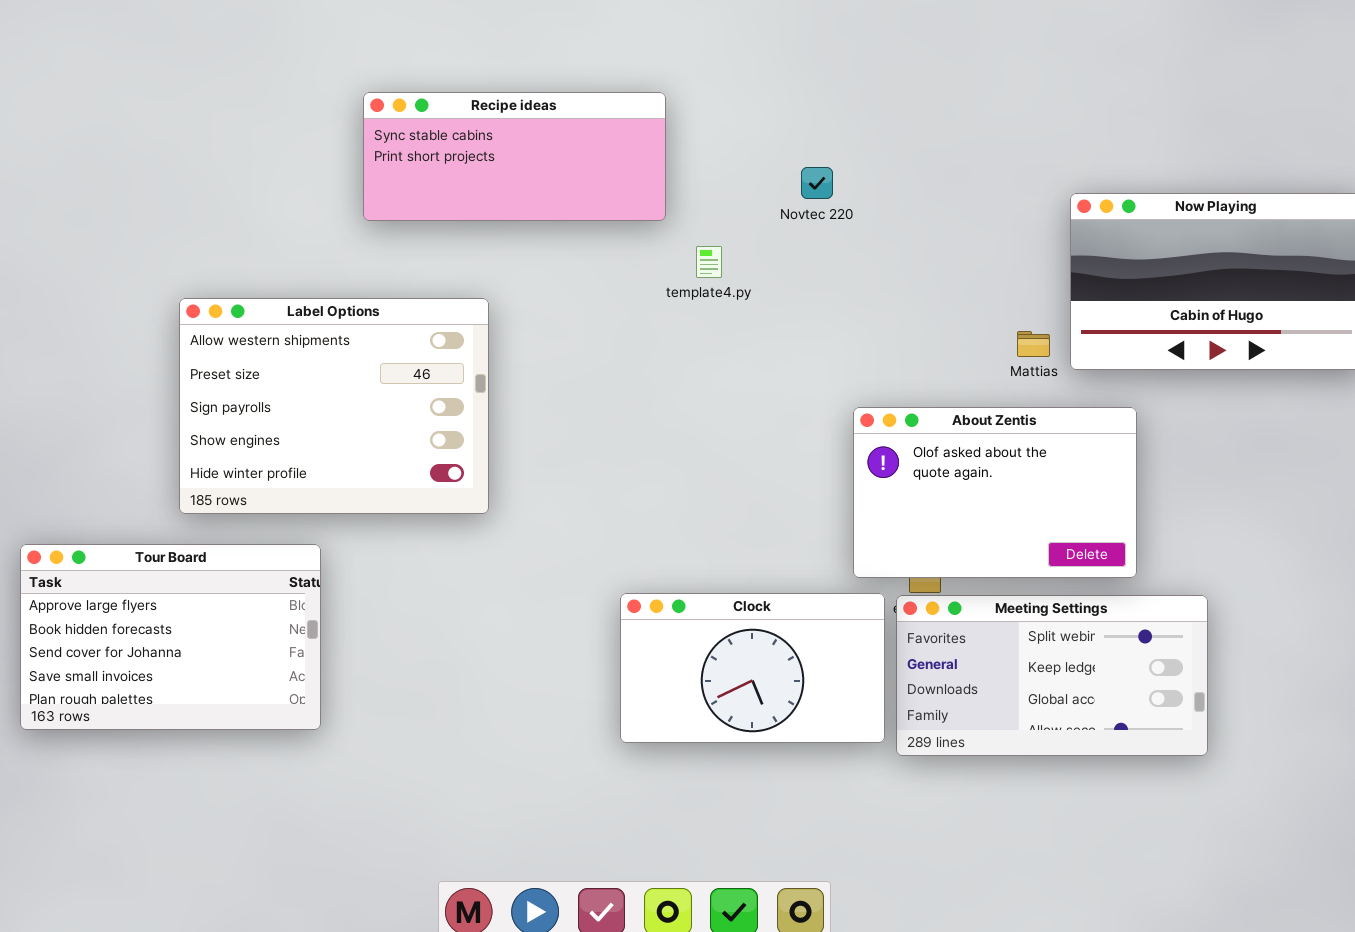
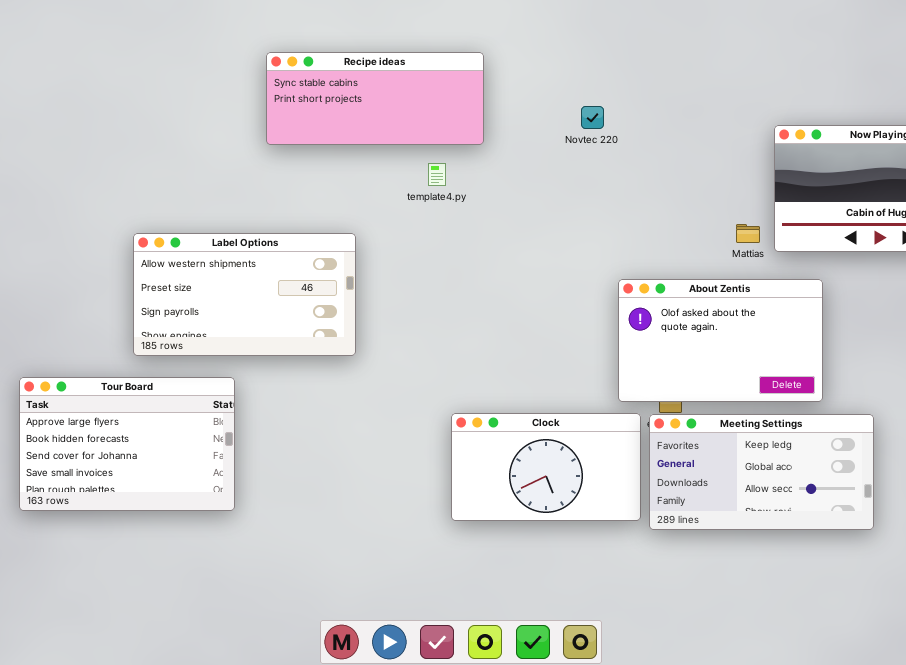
template4.py: [696,246,722,278] -> [428,163,446,186], moved
Label Options: [179,298,489,514] -> [133,233,356,356], resized
Meeting Settings: [896,595,1208,756] -> [649,414,874,530], scrolled down 1 row

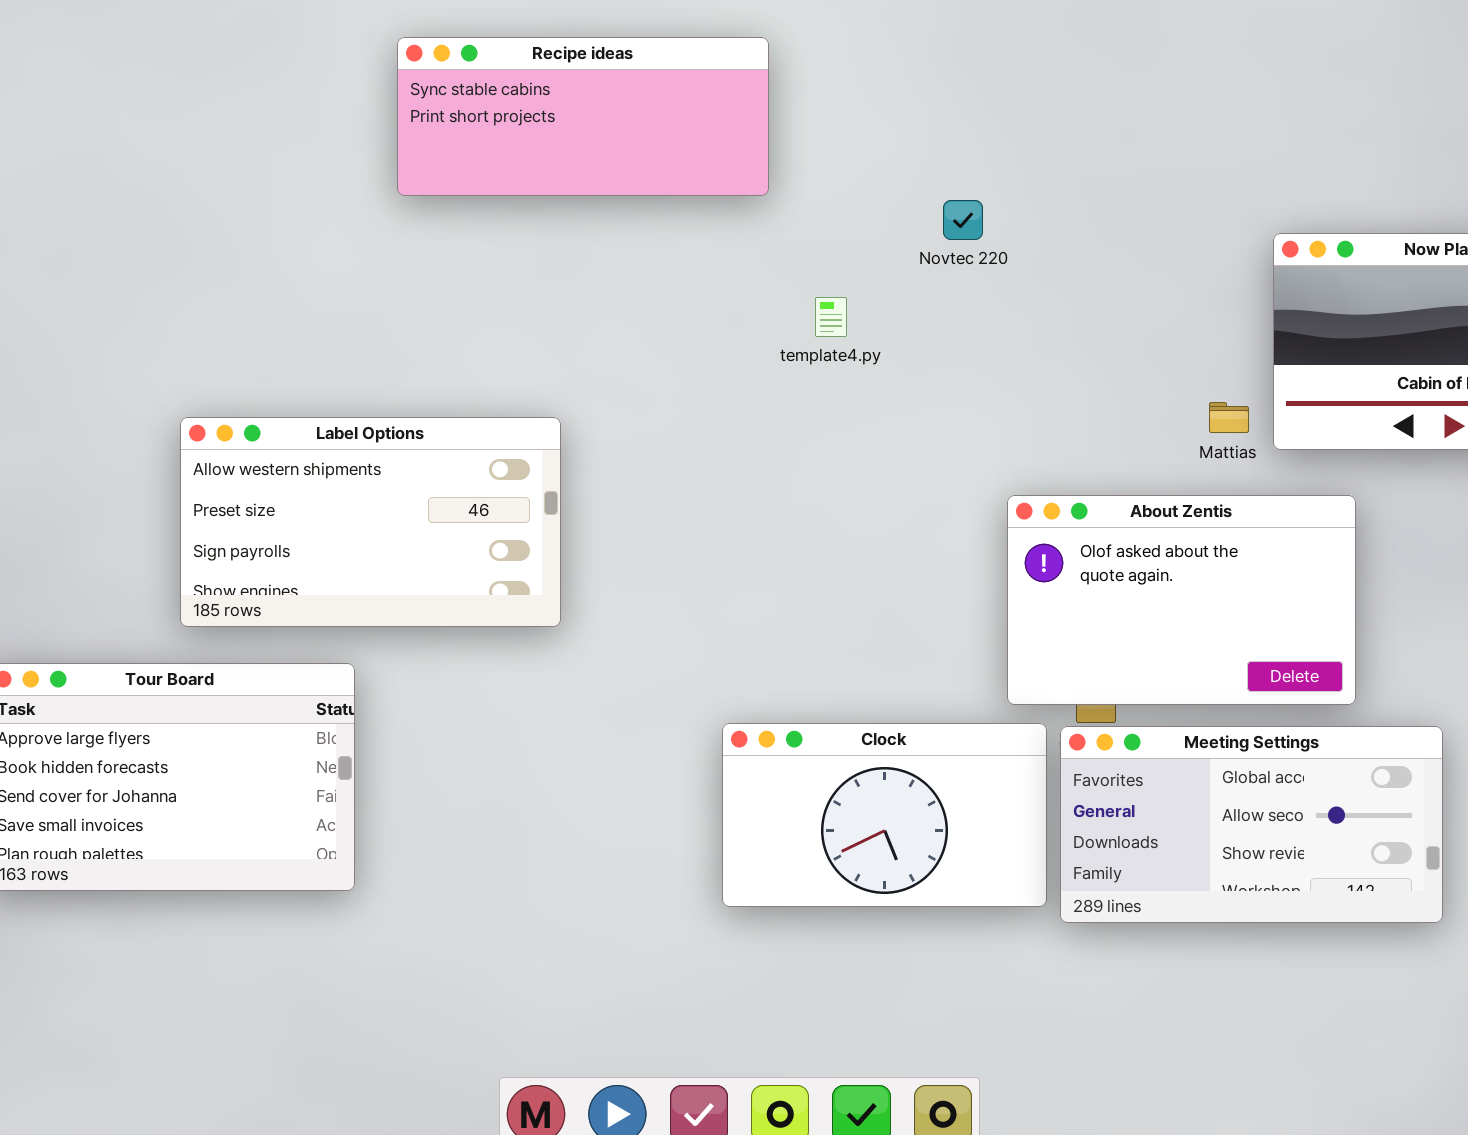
Recipe ideas: [266,52,484,145] -> [397,37,769,196], moved
template4.py: [428,163,446,186] -> [815,297,847,337], moved
Meeting Settings: [649,414,874,530] -> [1060,726,1443,923], scrolled down 1 row

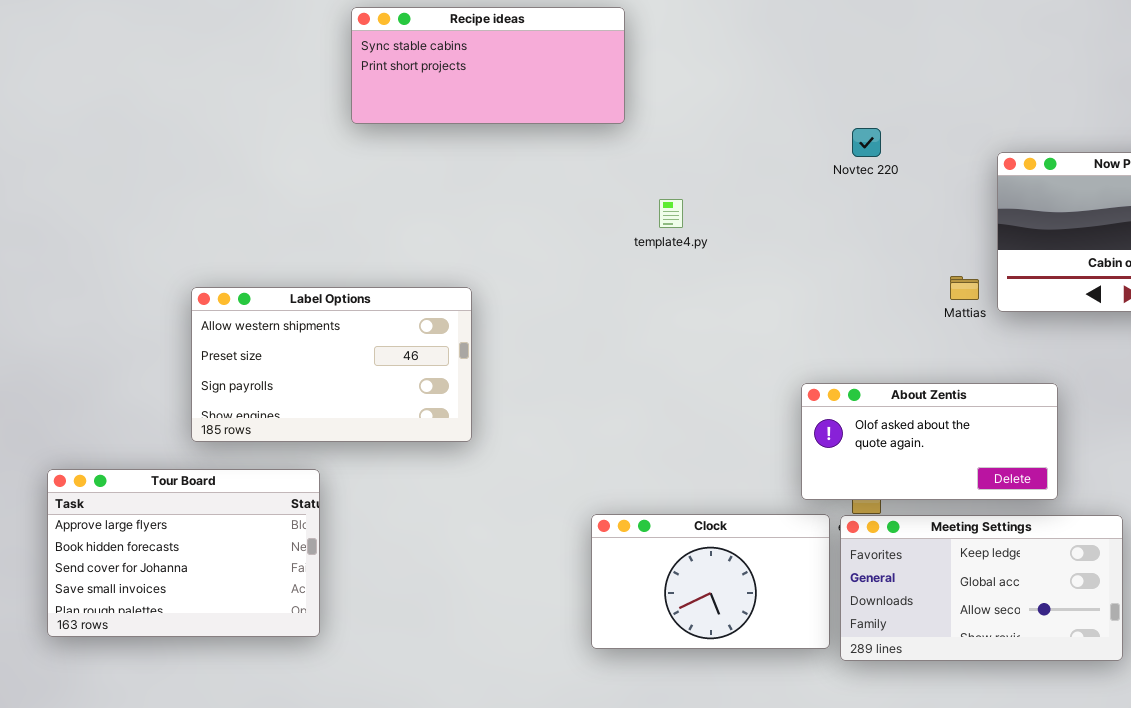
Novtec 220: [943,200,983,240] -> [852,128,881,157], moved
About Zentis: [1007,495,1356,705] -> [801,383,1058,500], resized
Meeting Settings: [1060,726,1443,923] -> [840,515,1123,661], scrolled up 1 row

